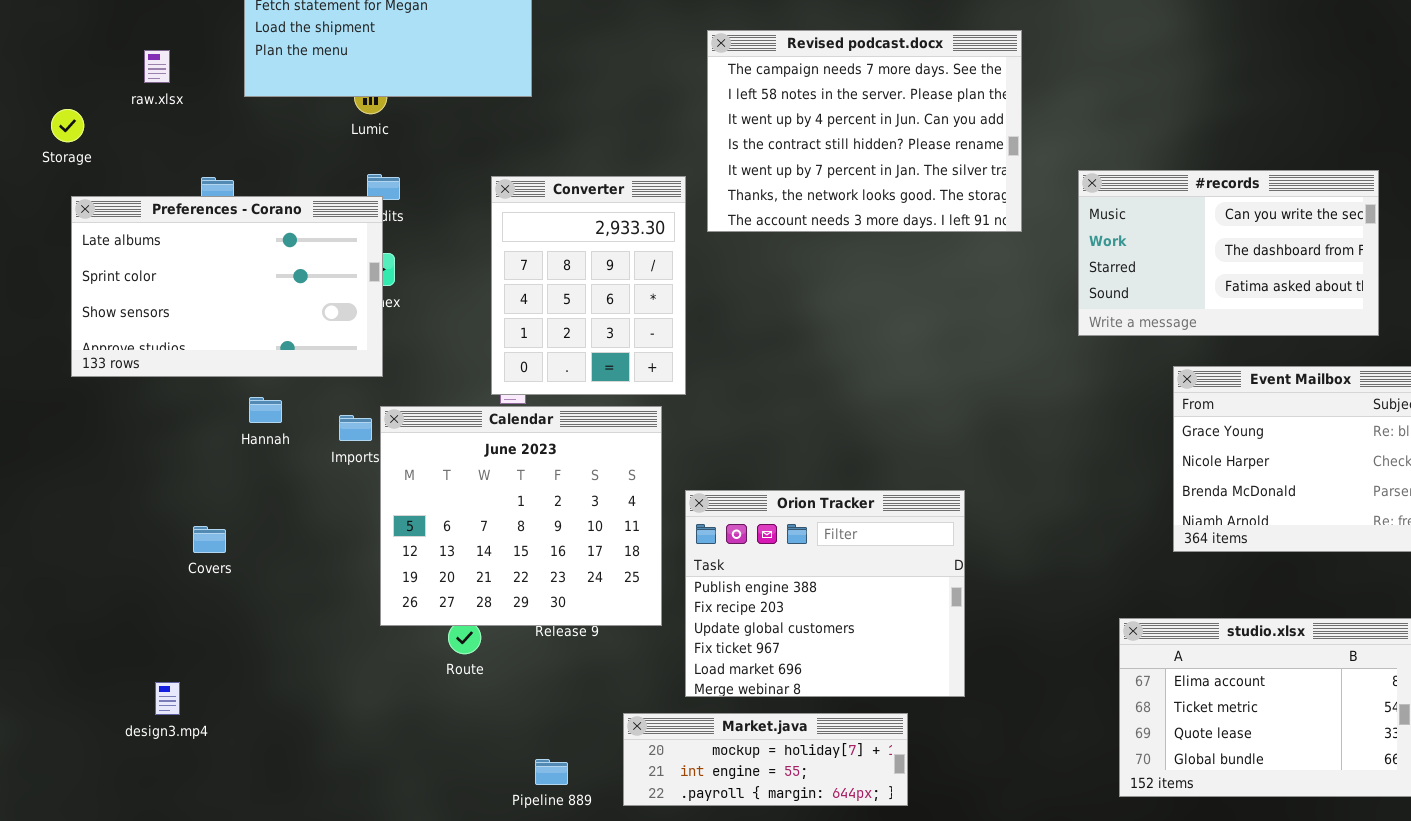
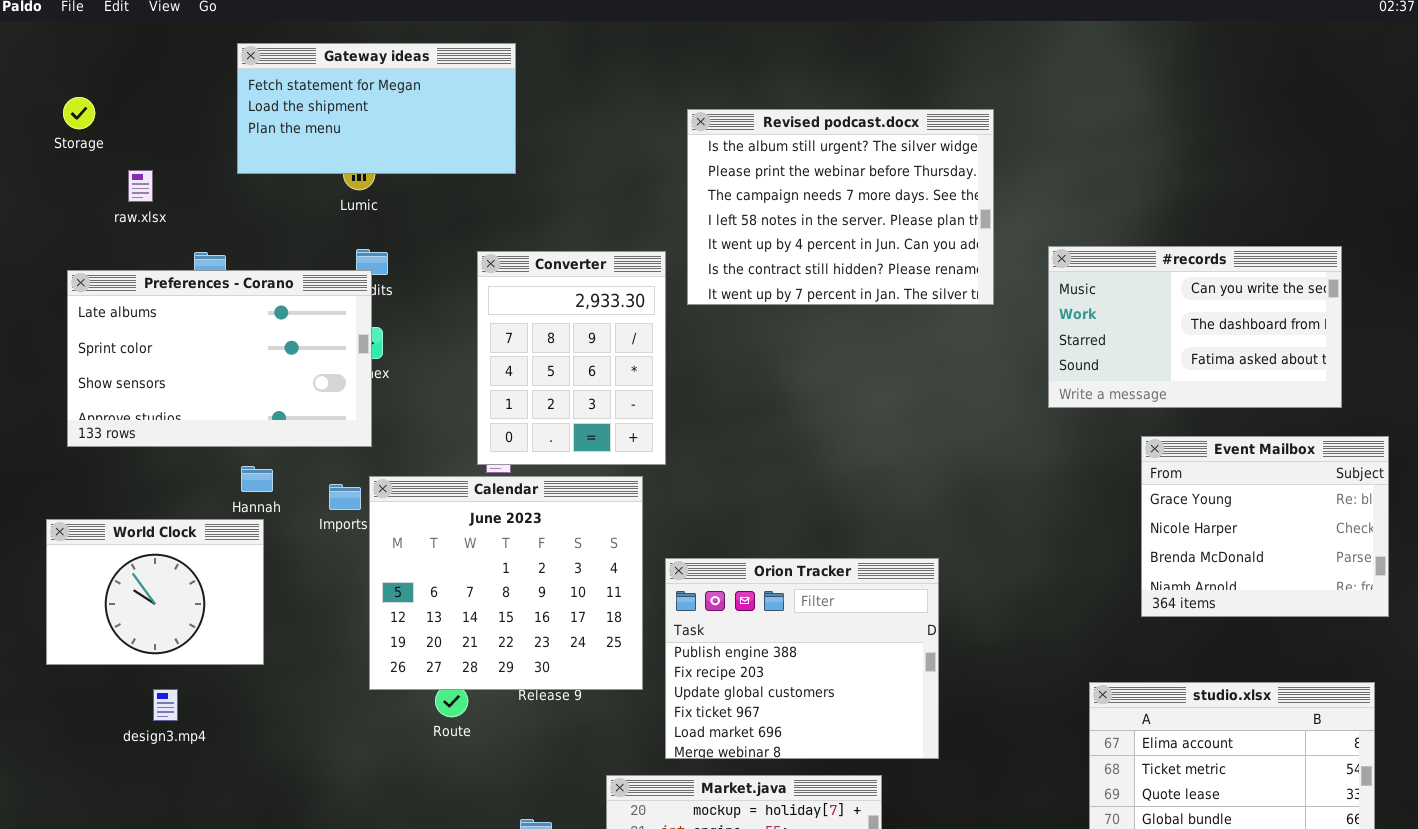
Revised podcast.docx: [707,30,1022,232] -> [687,109,994,305], scrolled up 2 rows
raw.xlsx: [144,50,170,83] -> [128,170,153,202], moved
Storage: [51,109,84,142] -> [63,97,95,129], moved
World Clock: none -> [46,519,264,665], opened
design3.mp4: [155,682,180,715] -> [153,689,178,721], moved

